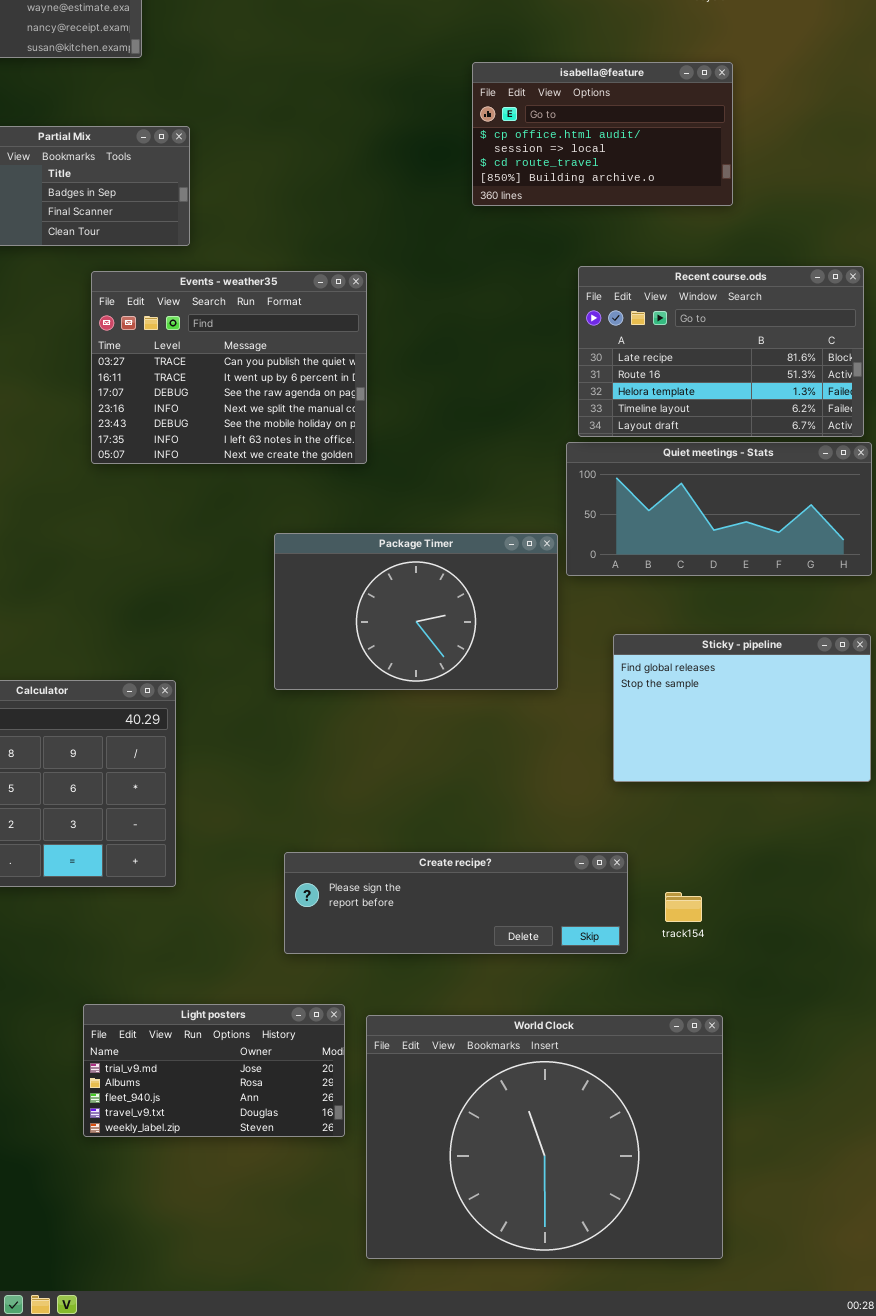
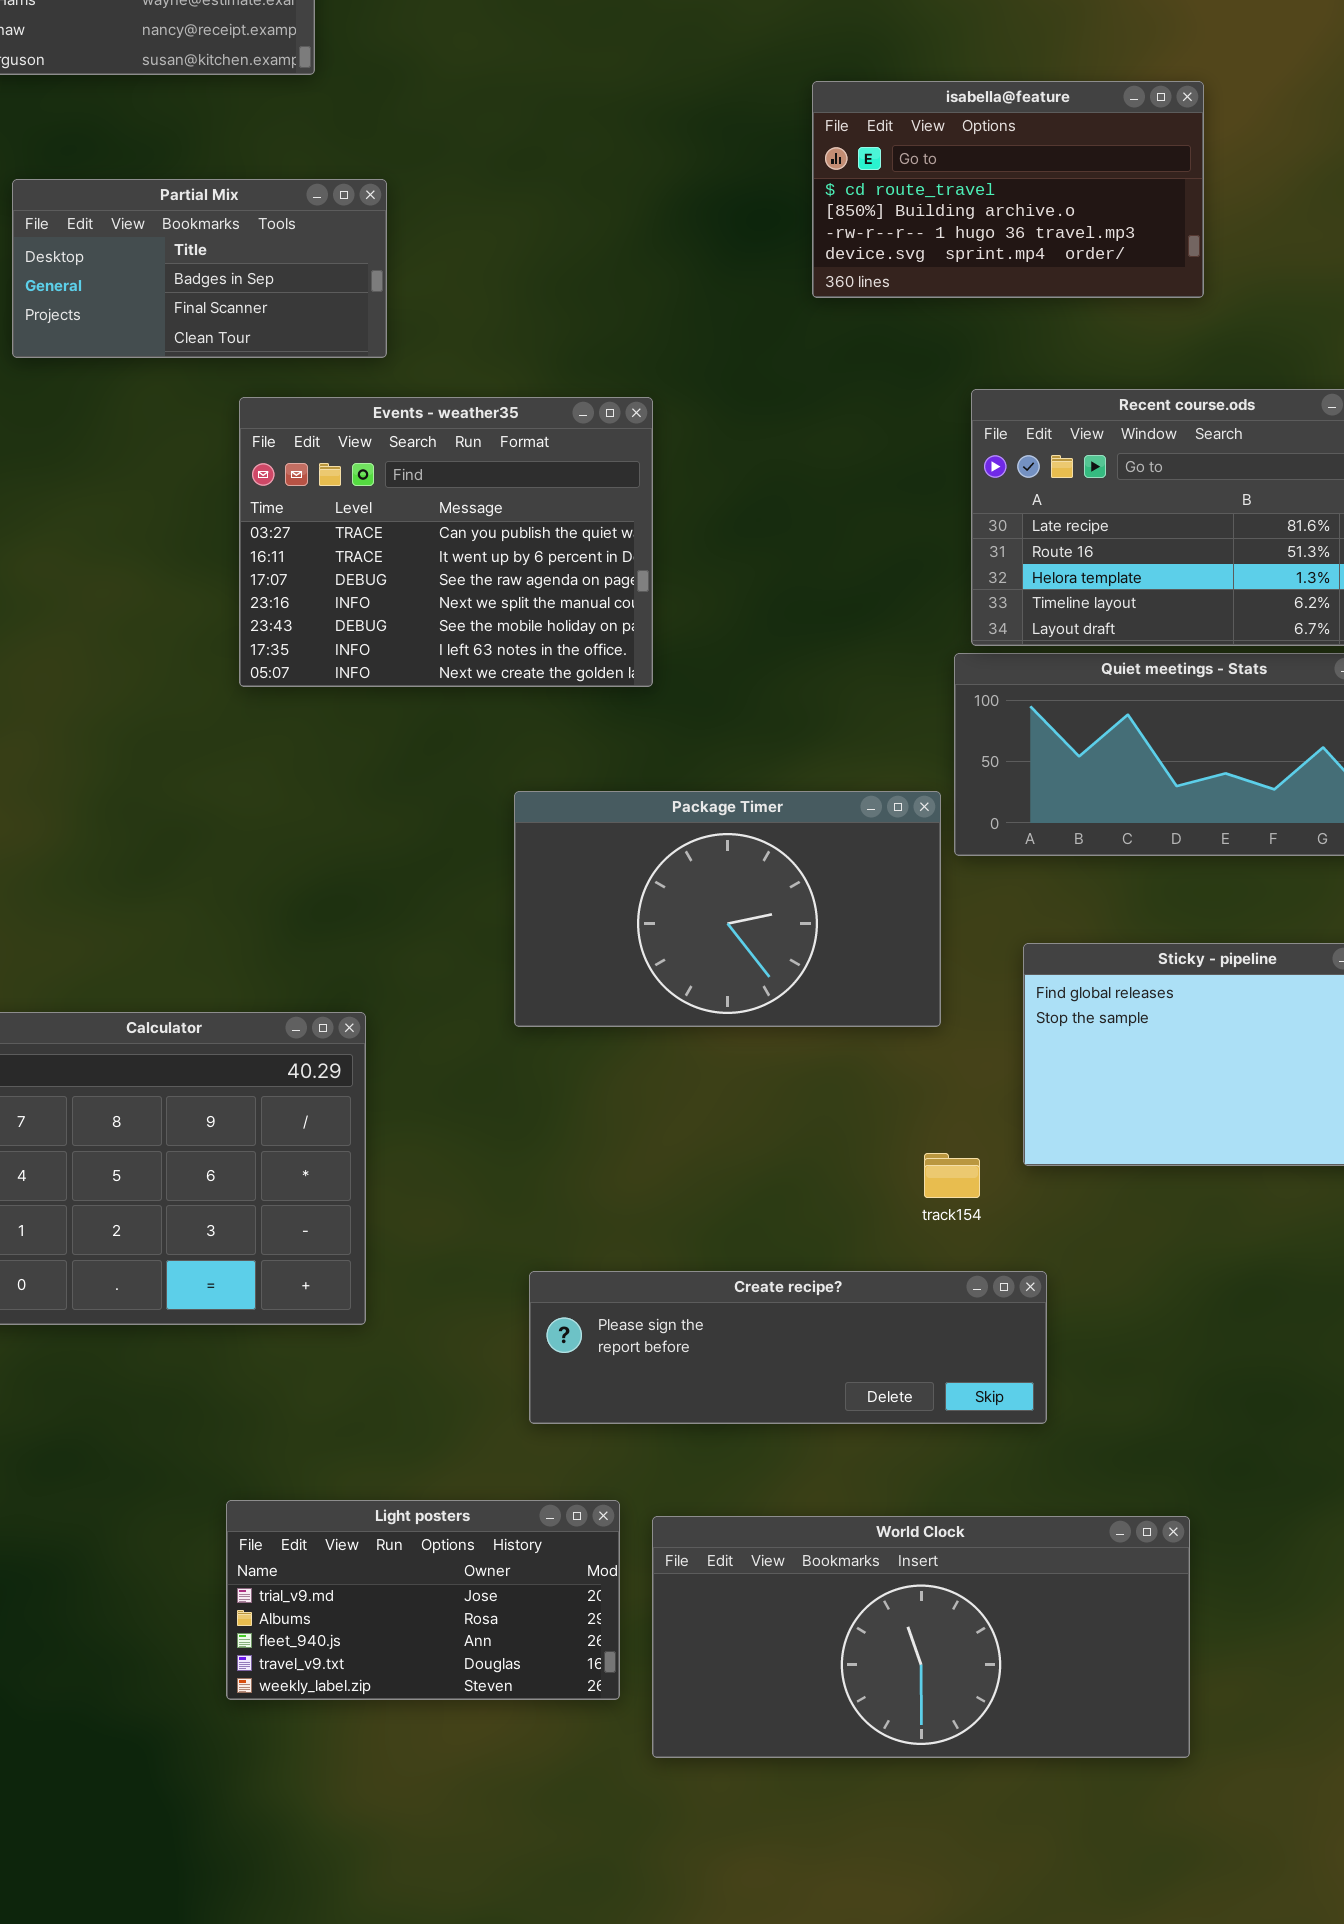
isabella@feature: [472,62,733,206] -> [812,81,1204,298], scrolled down 2 rows
track154: [665,892,702,922] -> [924,1153,980,1198], moved
World Clock: [366,1015,723,1259] -> [652,1516,1190,1758], resized

